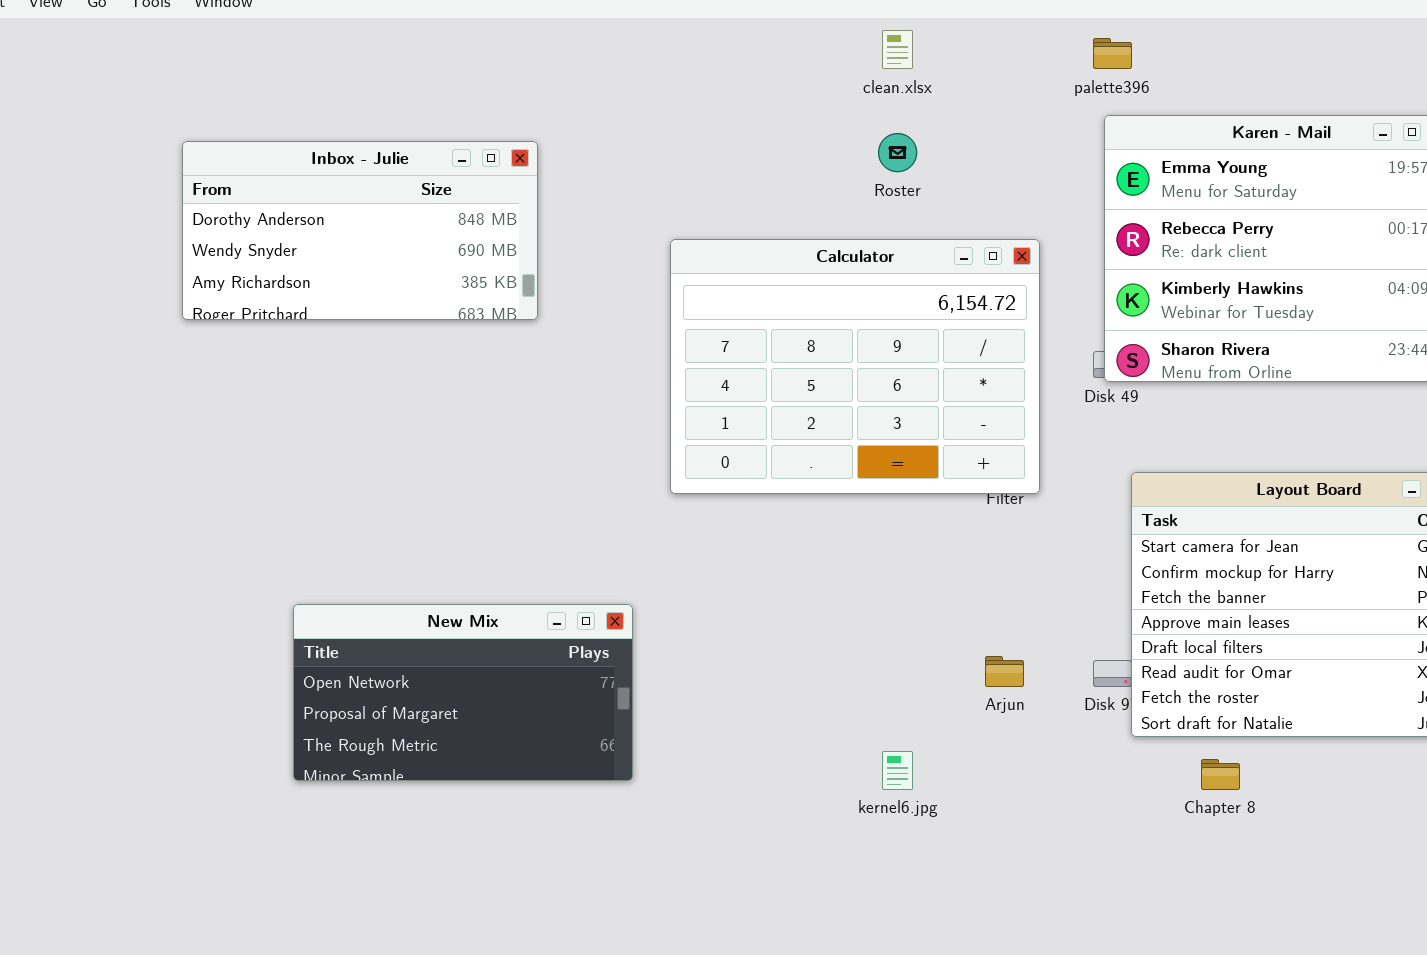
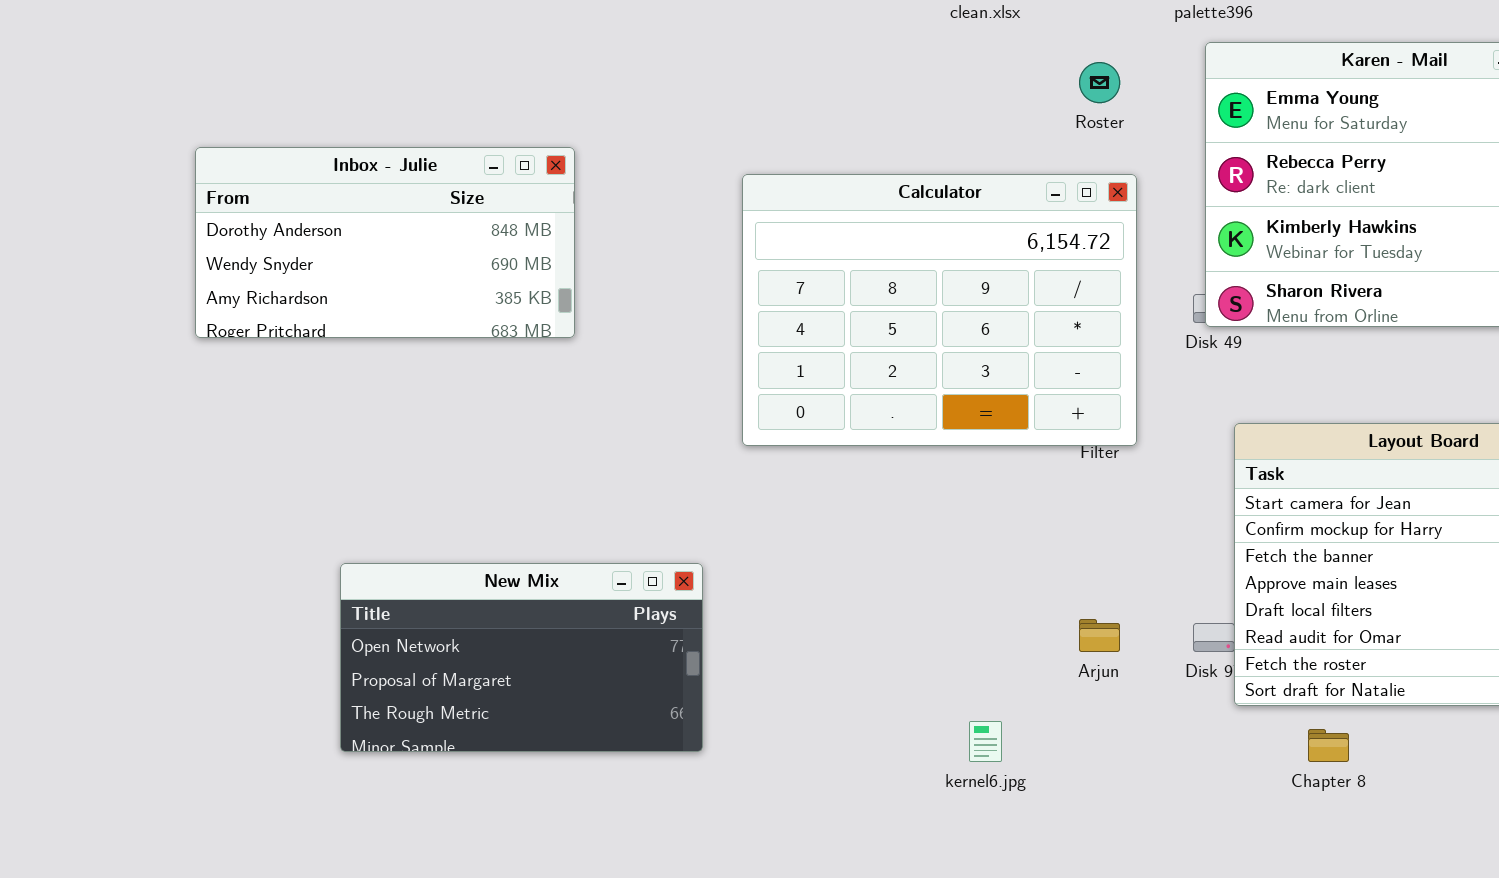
Roster: [878,133,917,172] -> [1079,62,1120,103], moved
Inbox - Julie: [182,141,538,320] -> [195,147,575,338], moved

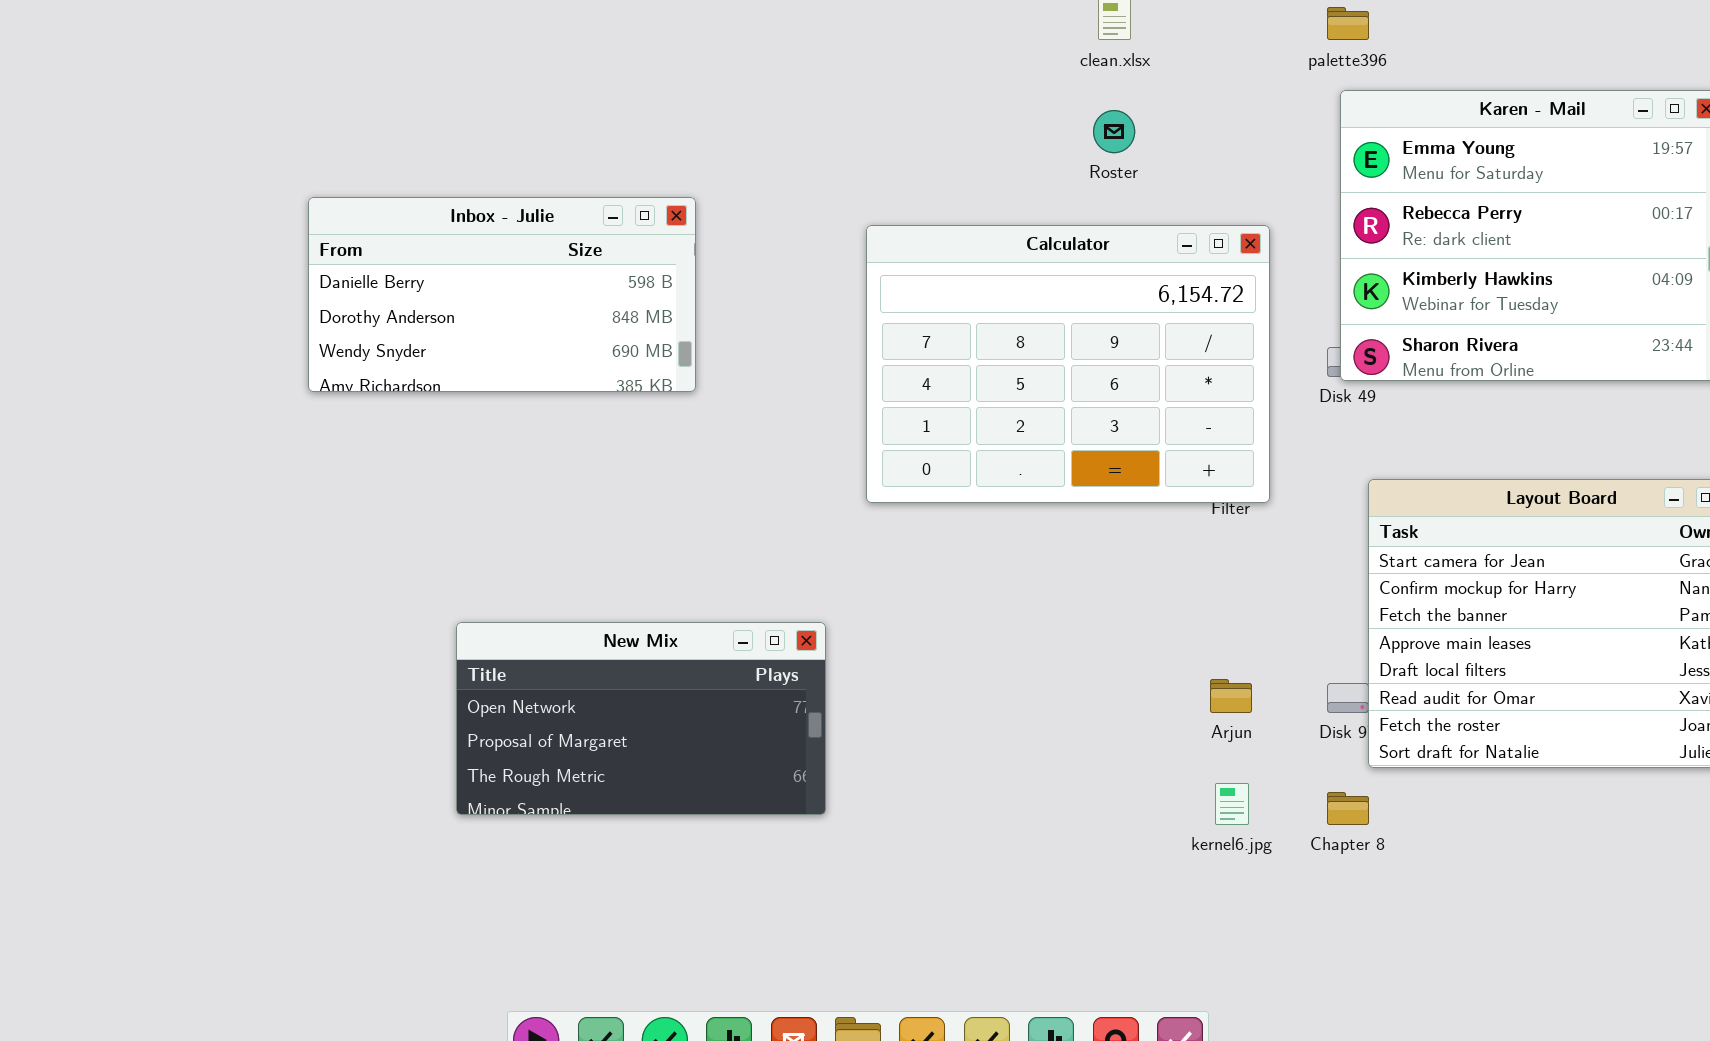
Roster: [1079,62,1120,103] -> [1093,110,1135,153], moved
Inbox - Julie: [195,147,575,338] -> [308,197,696,392], scrolled up 1 row
kernel6.jpg: [969,721,1002,762] -> [1215,783,1249,825], moved
Chapter 8: [1308,729,1349,762] -> [1327,792,1369,825], moved

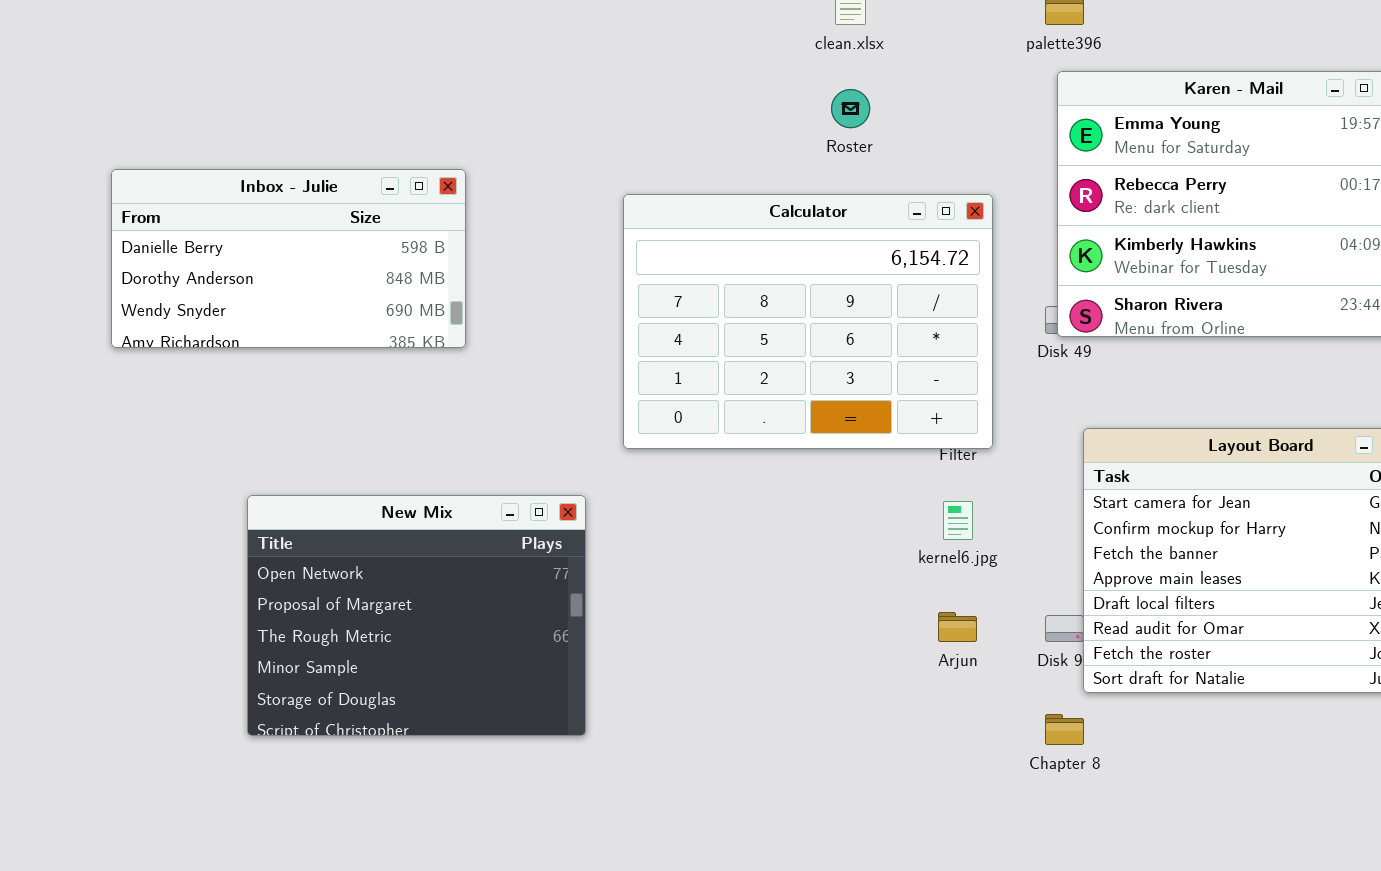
New Mix: [456,622,826,815] -> [247,495,586,736], resized
kernel6.jpg: [1215,783,1249,825] -> [943,501,973,540], moved

